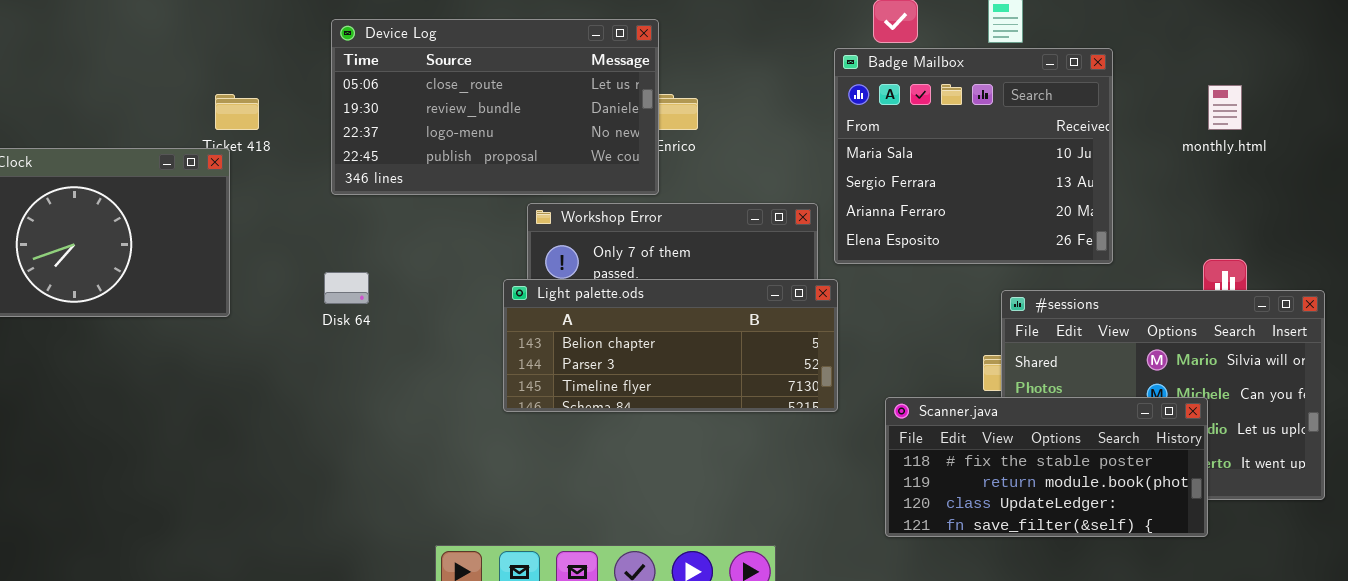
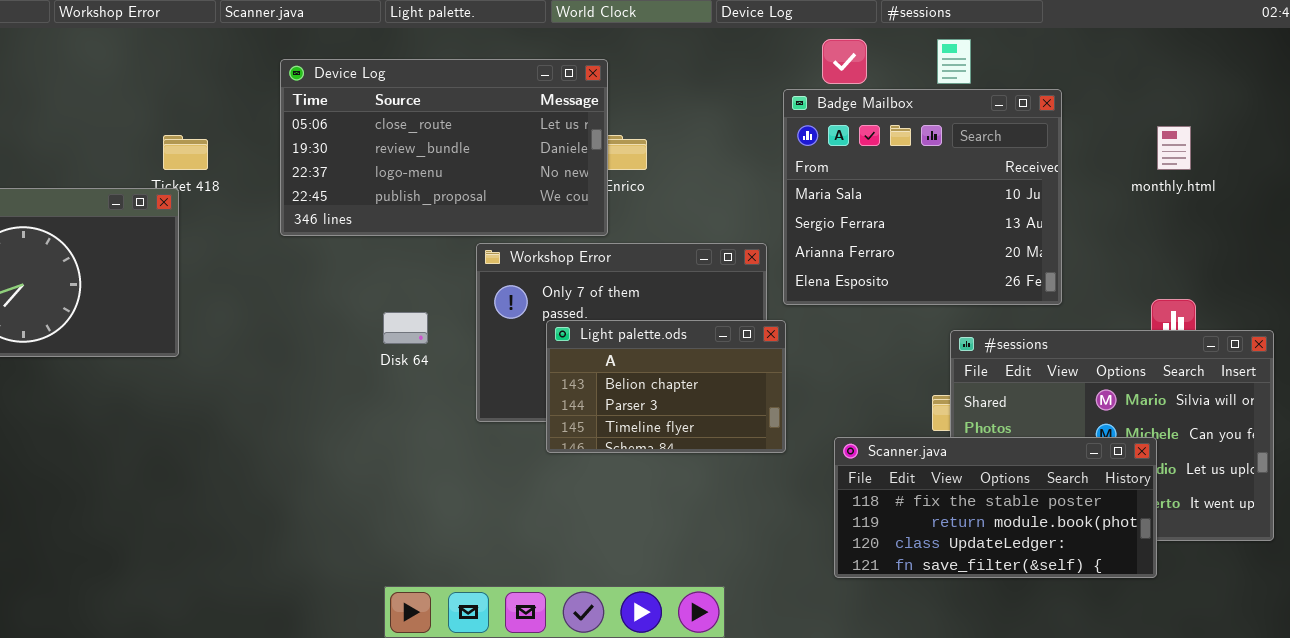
Disk 64: [324,272,369,304] -> [383,312,428,344], moved
Light palette.ods: [503,279,838,412] -> [546,320,786,453], resized

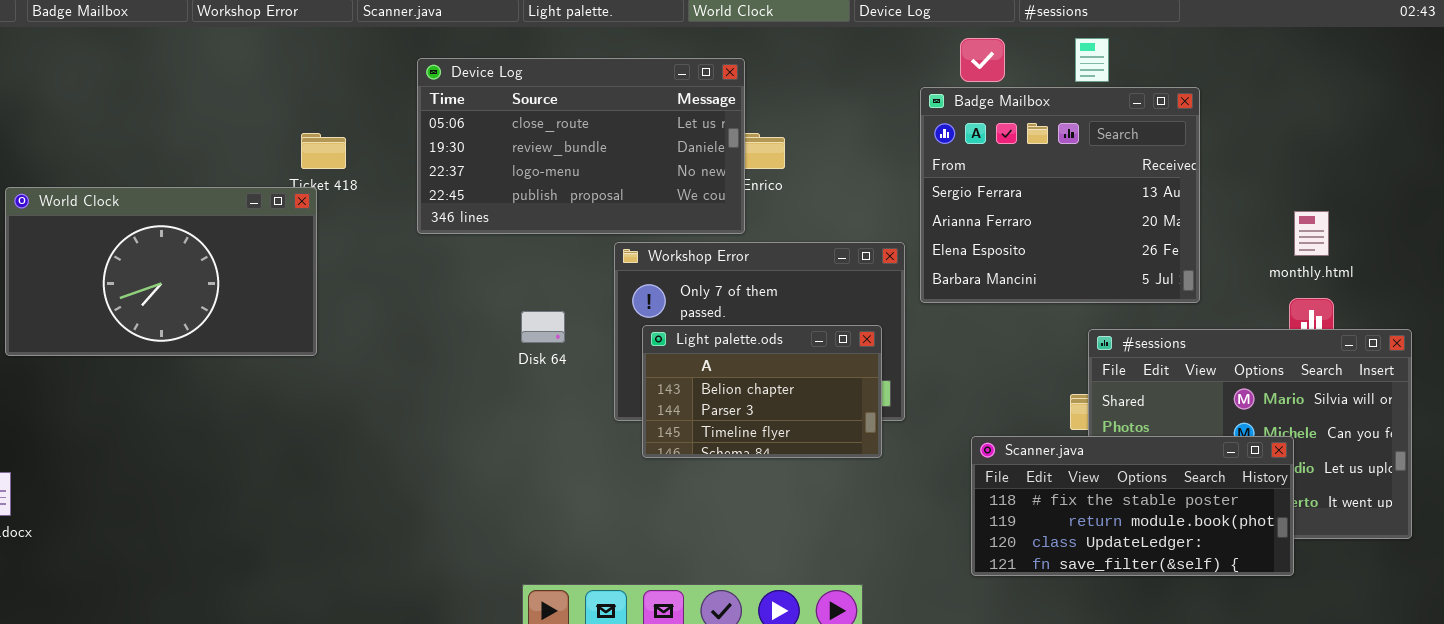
Badge Mailbox: [783,89,1062,305] -> [920,87,1200,303], scrolled down 1 row
monthly.html: [1157,126,1191,170] -> [1294,211,1329,256], moved
Light palette.ods: [546,320,786,453] -> [642,325,882,458], moved

